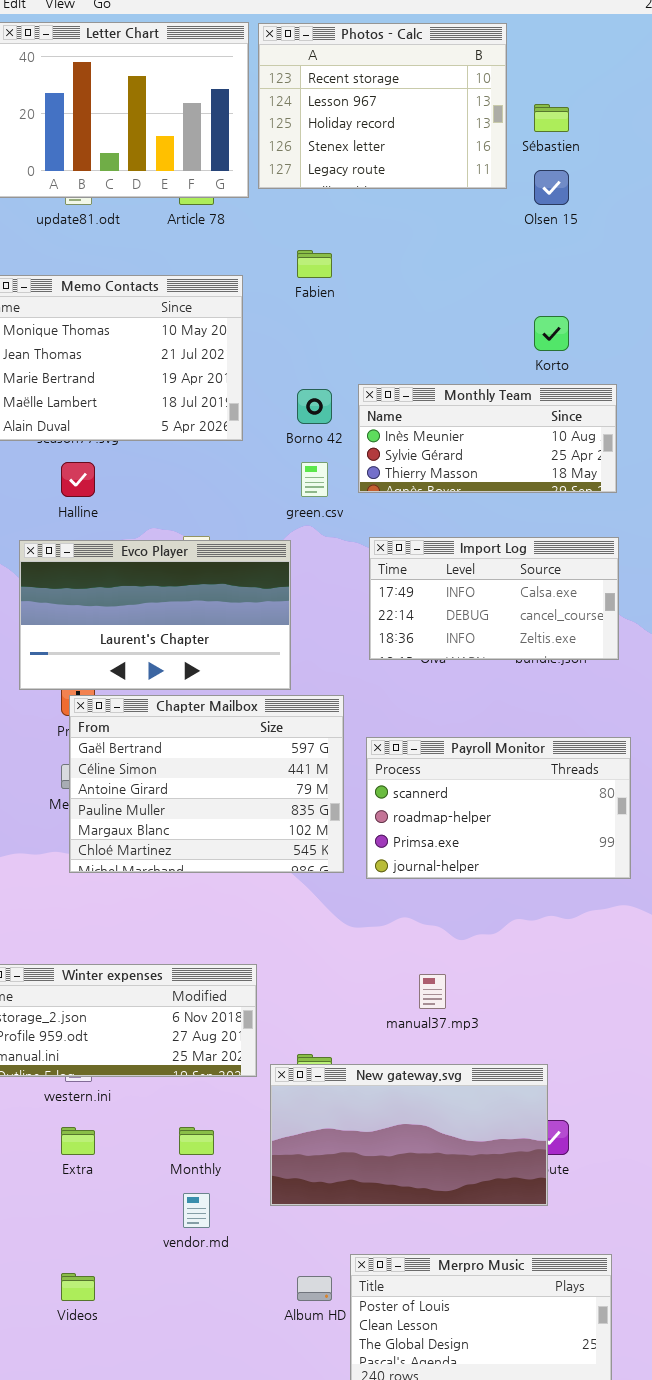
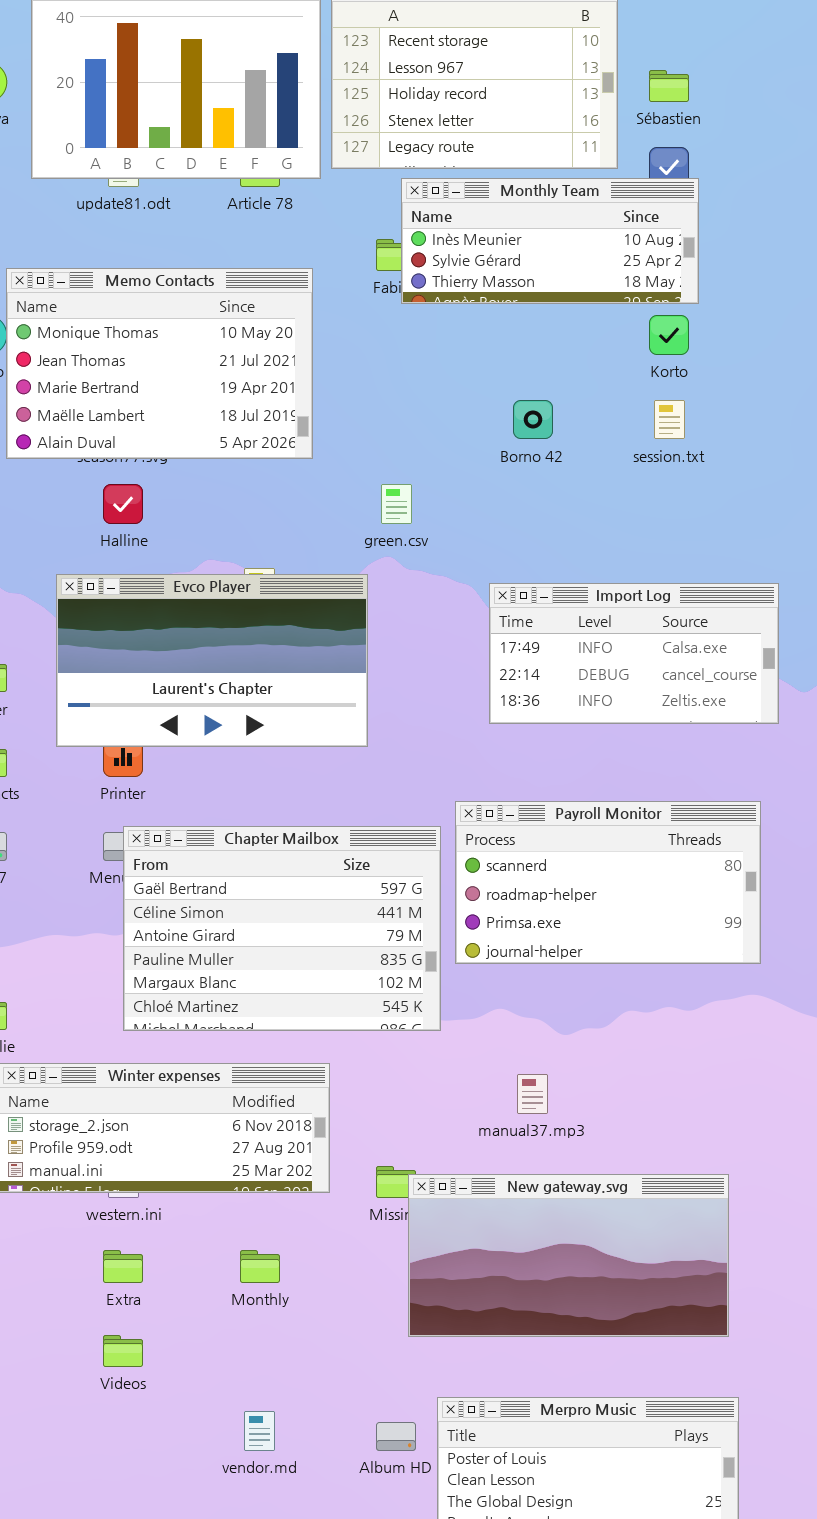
Monthly Team: [358,384,617,493] -> [401,178,699,304], moved
Borno 42: [297,389,332,424] -> [513,400,553,439], moved
Import Log: [369,537,619,660] -> [489,583,779,724], moved
Chapter Mailbox: [69,695,344,873] -> [123,826,441,1031], moved
New gateway.svg: [270,1064,548,1206] -> [408,1174,729,1337], moved
vendor.md: [183,1193,210,1228] -> [244,1411,275,1451], moved
Videos: [61,1273,95,1301] -> [103,1335,143,1367], moved

